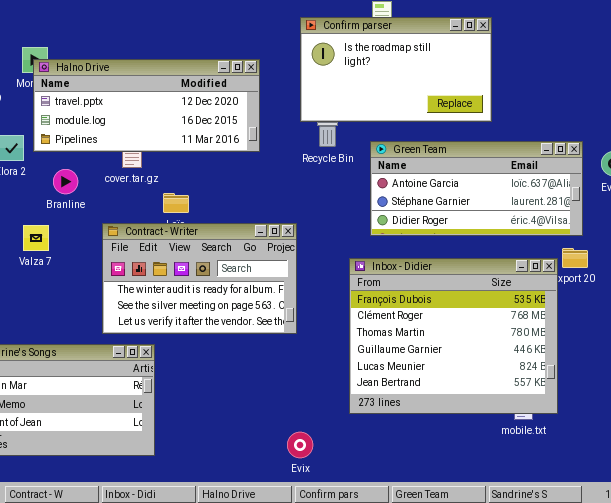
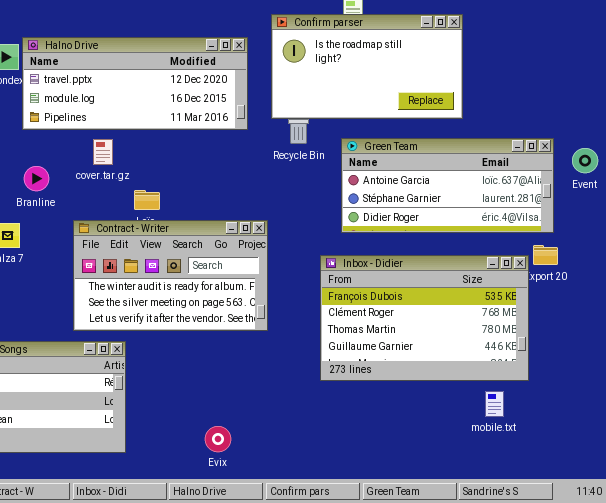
Halno Drive: [33,59,260,152] -> [22,37,248,130], moved
Inbox - Didier: [349,258,558,414] -> [320,255,529,381], resized
Evix: [287,432,313,458] -> [205,426,231,452], moved

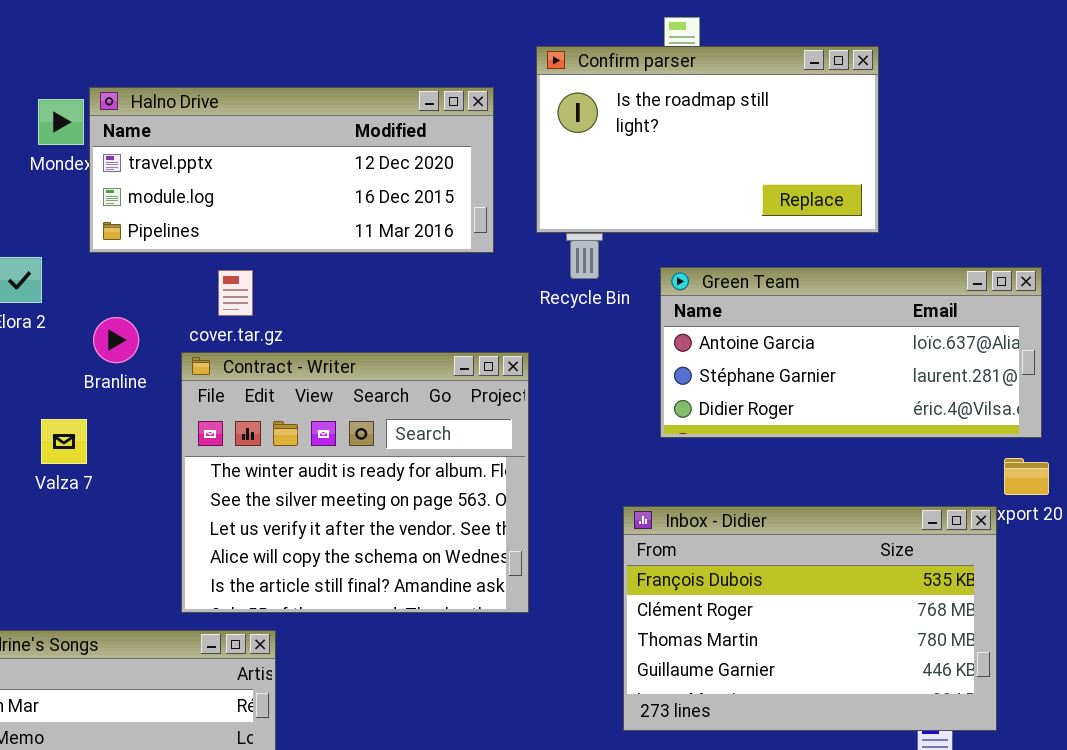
Contract - Writer: [73,220,268,331] -> [181,352,529,613], resized
Inbox - Didier: [320,255,529,381] -> [623,506,997,731], moved

